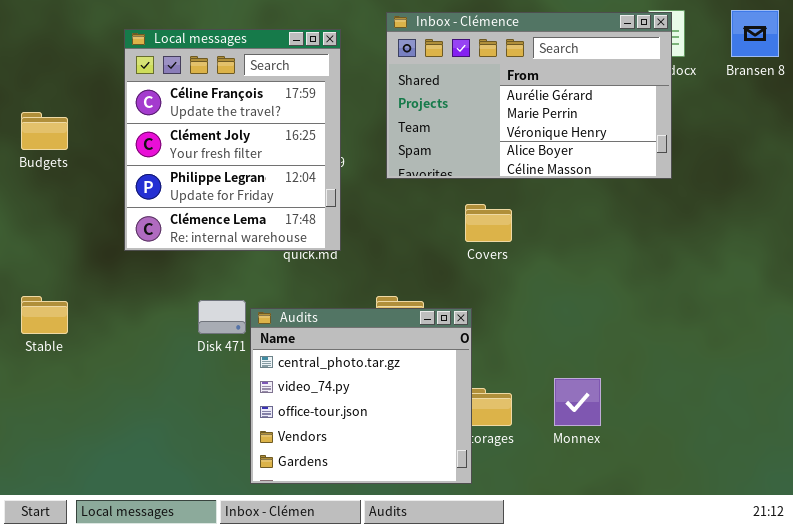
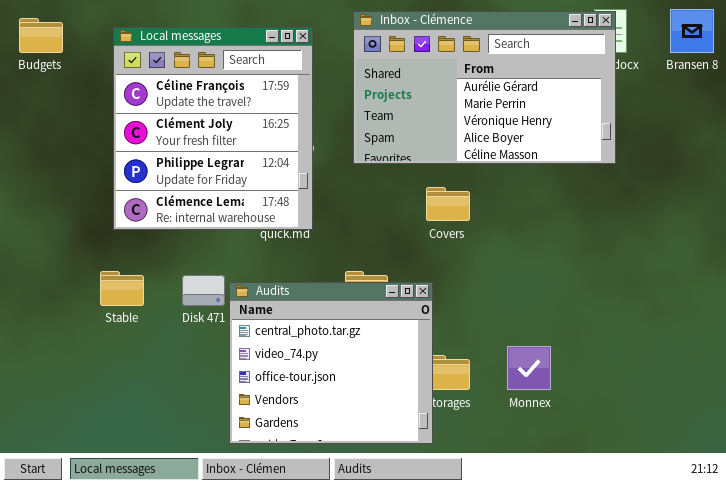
Budgets: [21,112,68,150] -> [19,18,63,53], moved
Stable: [21,296,68,334] -> [100,271,144,306], moved

